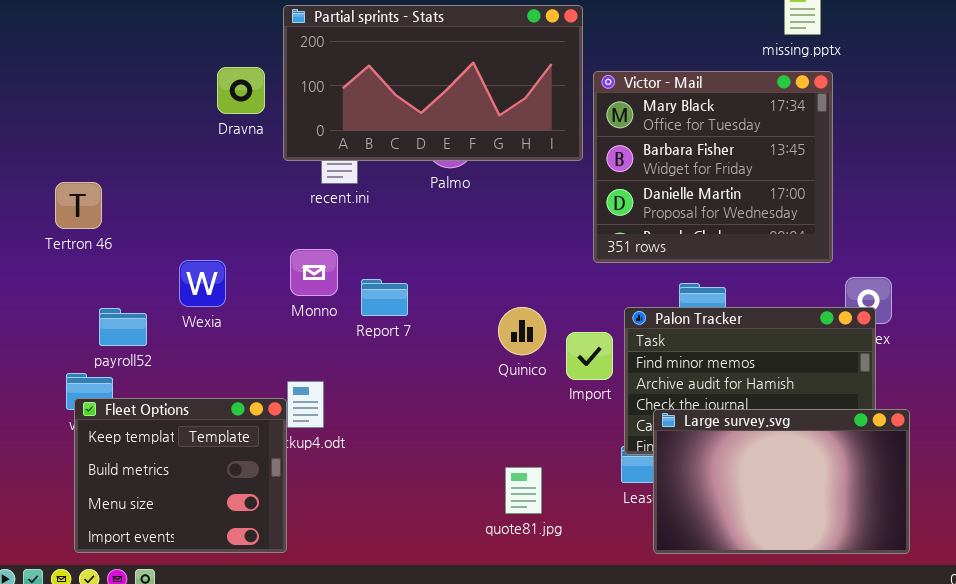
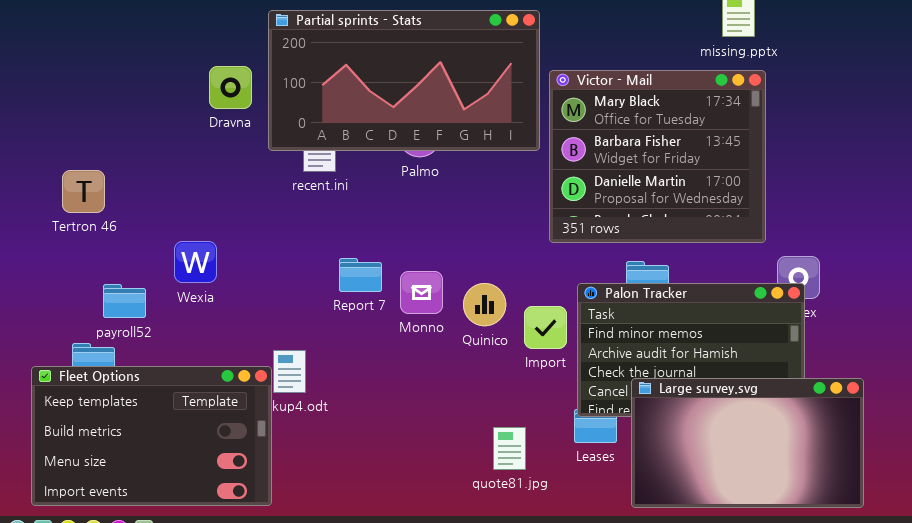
Monno: [290,249,338,296] -> [400,271,443,314], moved
Fleet Options: [74,398,287,553] -> [31,366,272,506], resized
Large survey.svg: [653,409,910,554] -> [631,378,864,508], moved
quote81.jpg: [505,467,542,514] -> [493,427,526,470], moved

